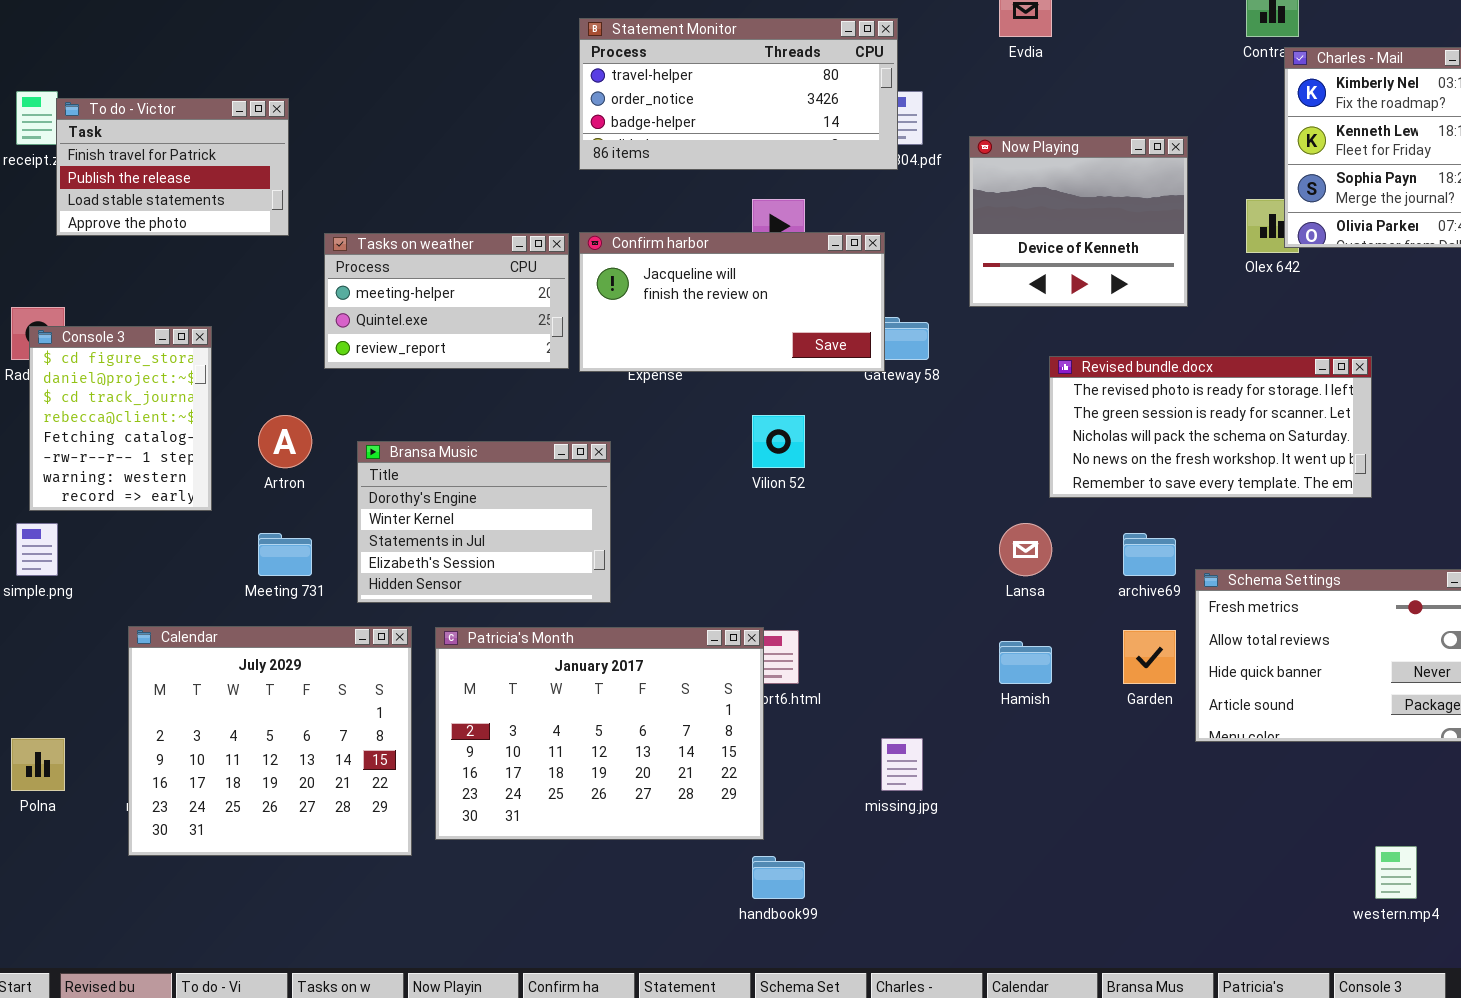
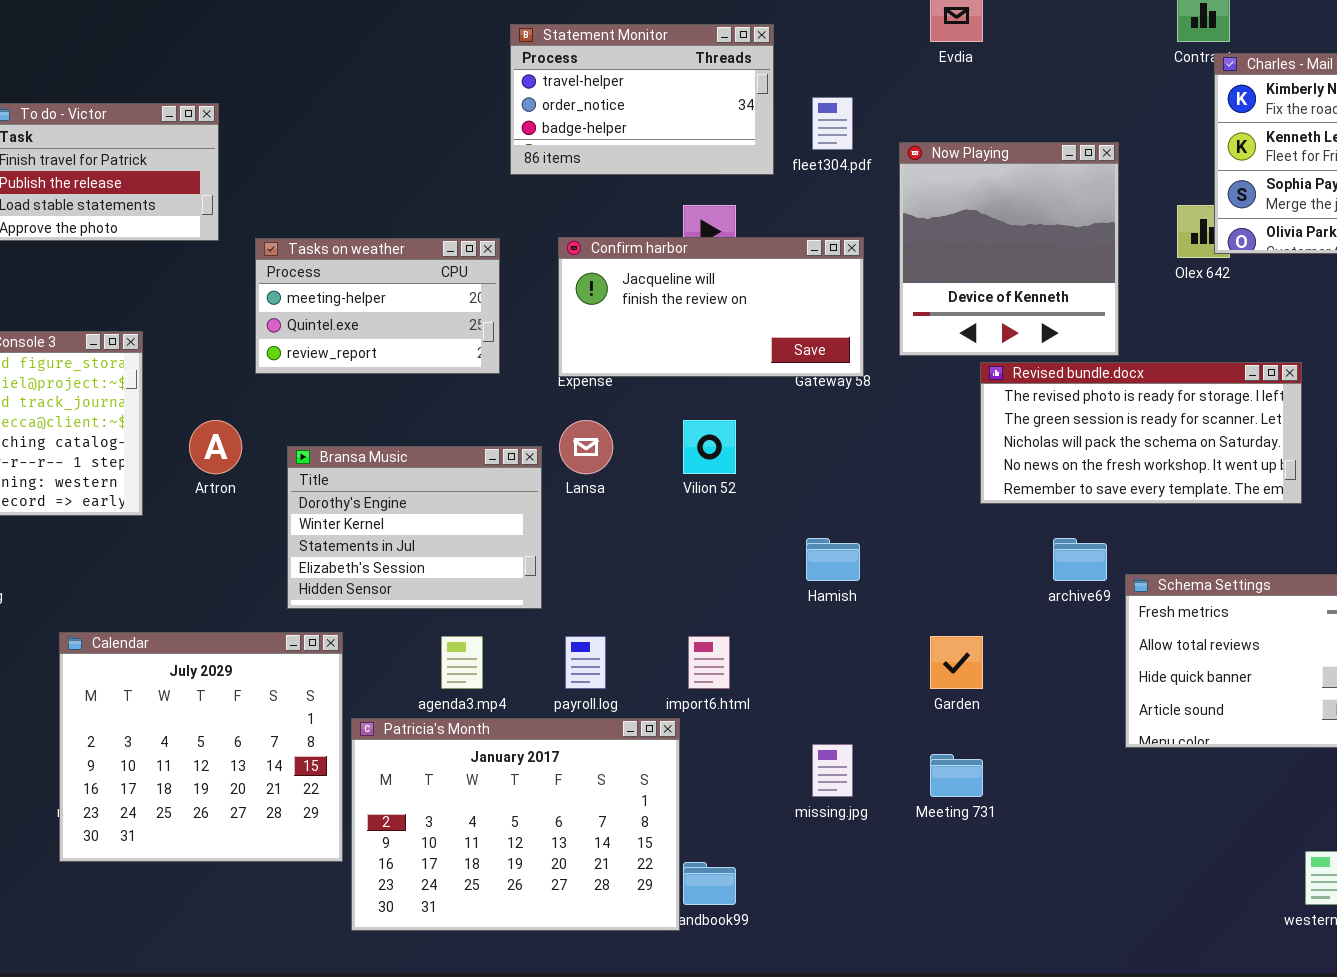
Statement Monitor: [579,18,898,170] -> [510,24,774,175], resized
Now Playing: [969,136,1188,307] -> [899,142,1119,356], resized
Confirm harbor: [579,232,885,372] -> [558,237,864,377], moved
Lansa: [999,523,1052,576] -> [559,420,613,474], moved
Meeting 731: [258,533,312,576] -> [930,754,983,797], moved
Patricia's Month: [435,627,764,840] -> [351,718,680,931], moved
Garden: [1123,630,1176,684] -> [930,636,983,689], moved
Hamish: [999,641,1052,684] -> [806,538,860,581], moved

